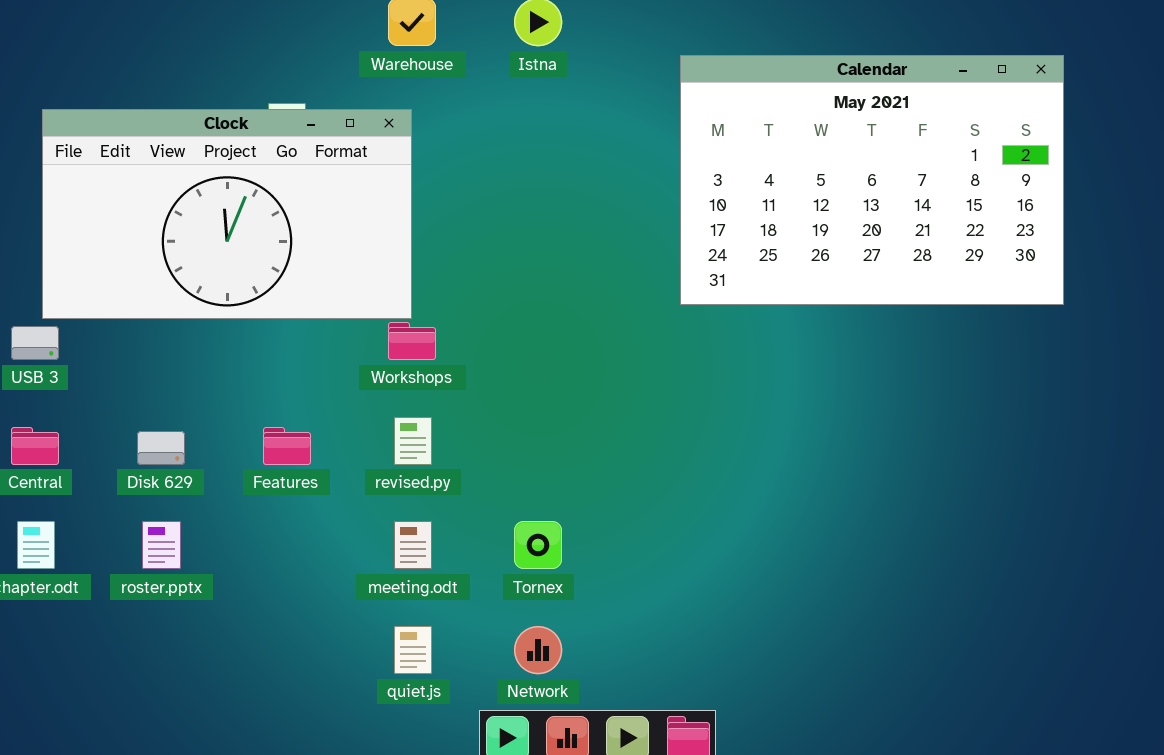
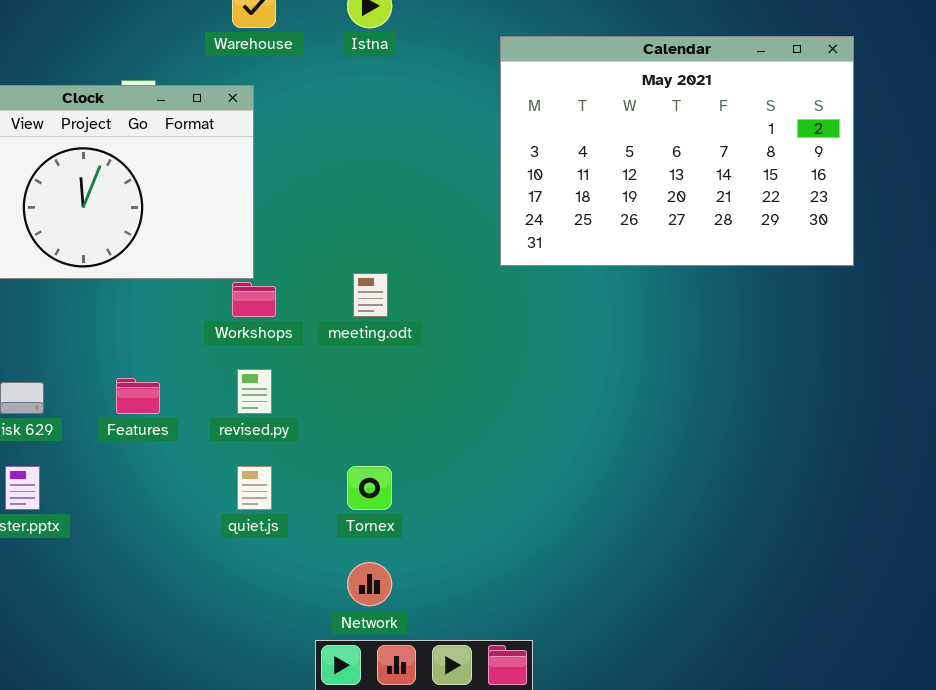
meeting.odt: [394,521,432,569] -> [353,273,388,317], moved
quiet.js: [394,626,432,674] -> [237,466,272,510], moved

